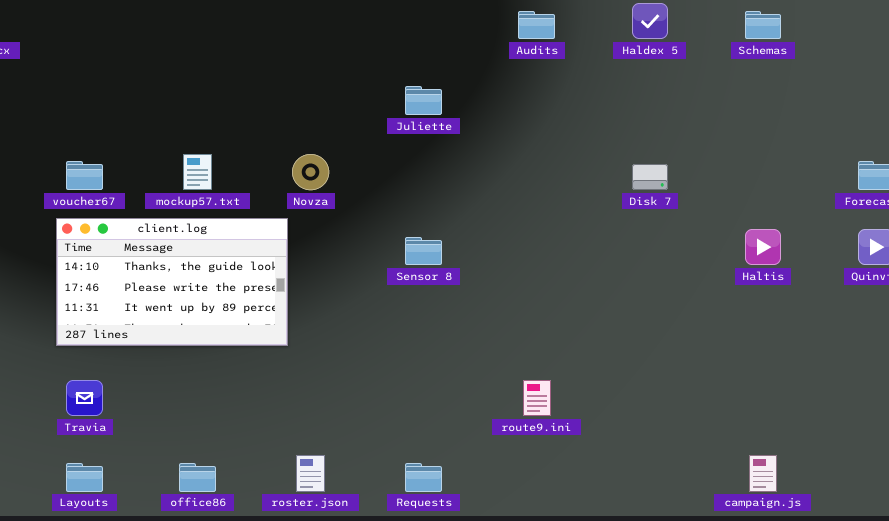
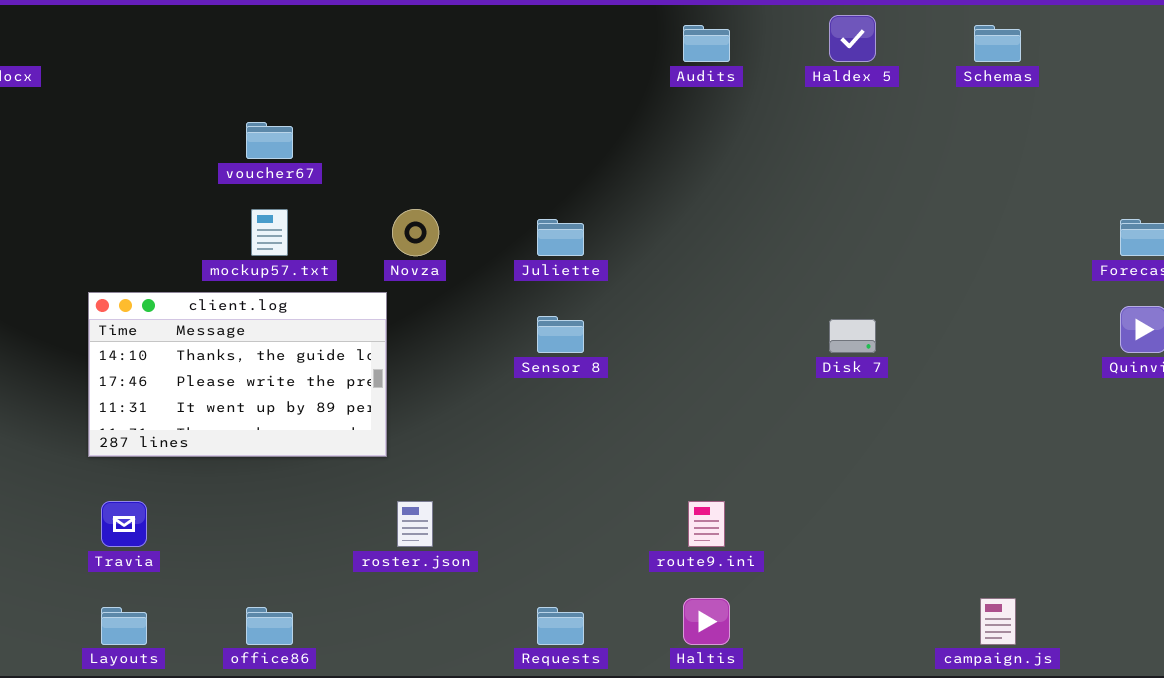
Juliette: [405,86,442,115] -> [537,219,584,256], moved
voucher67: [66,161,103,190] -> [246,122,293,159], moved
Disk 7: [632,164,668,190] -> [829,319,876,353], moved
Haltis: [745,229,781,265] -> [683,598,730,645], moved
roster.json: [296,455,325,492] -> [397,501,433,547], moved

